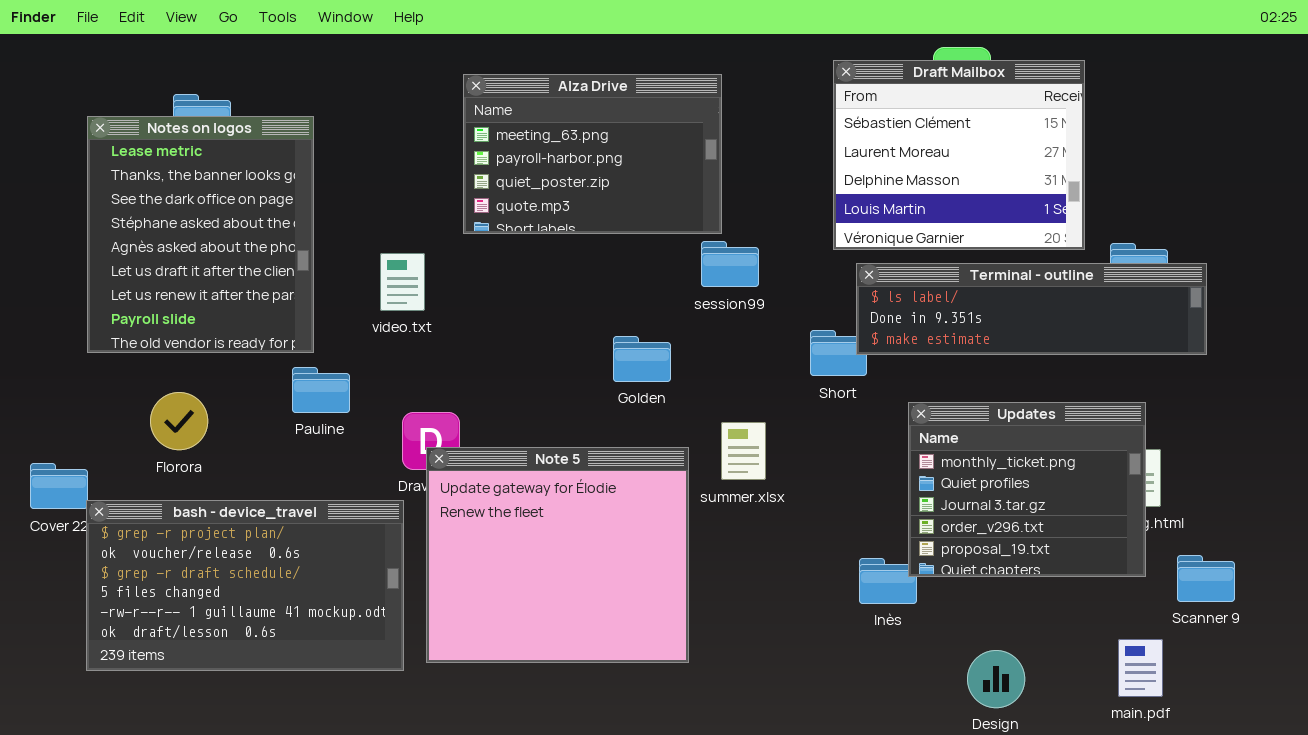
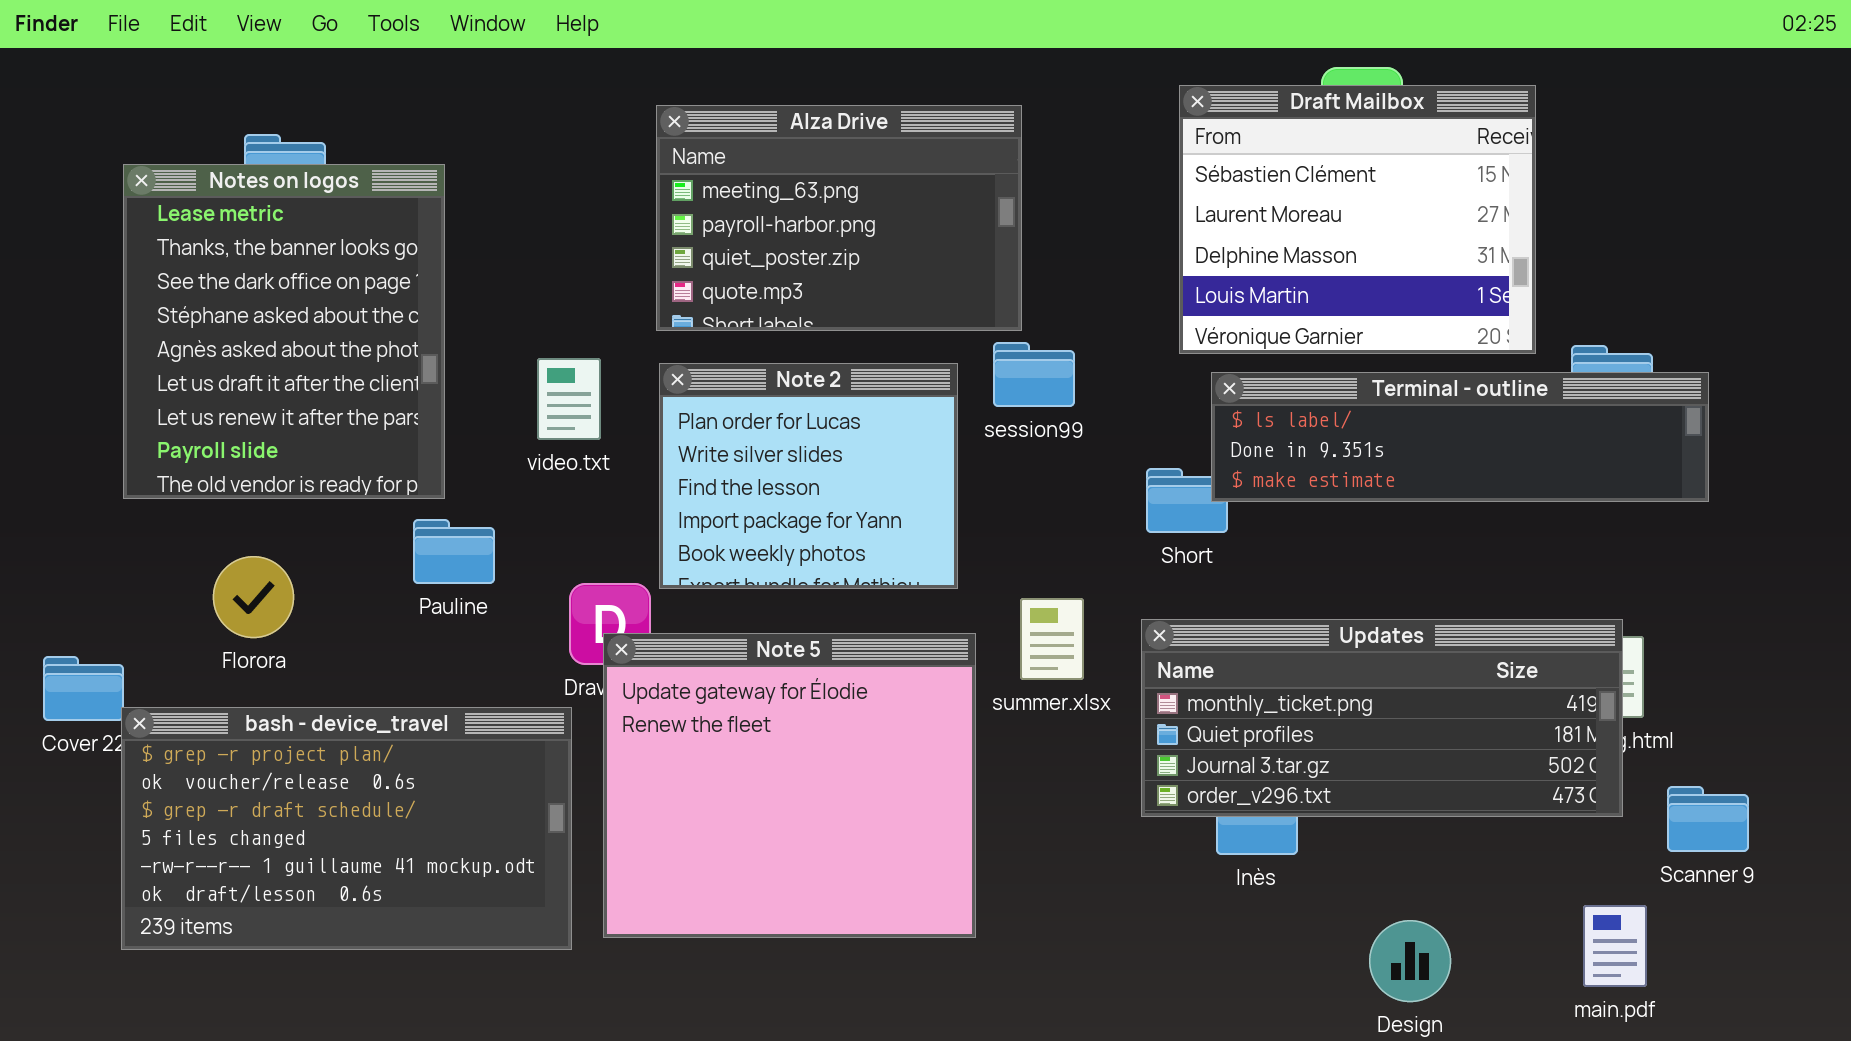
Note 2: none -> [659,363,958,589], opened
Updates: [908,402,1146,577] -> [1141,619,1623,817], resized

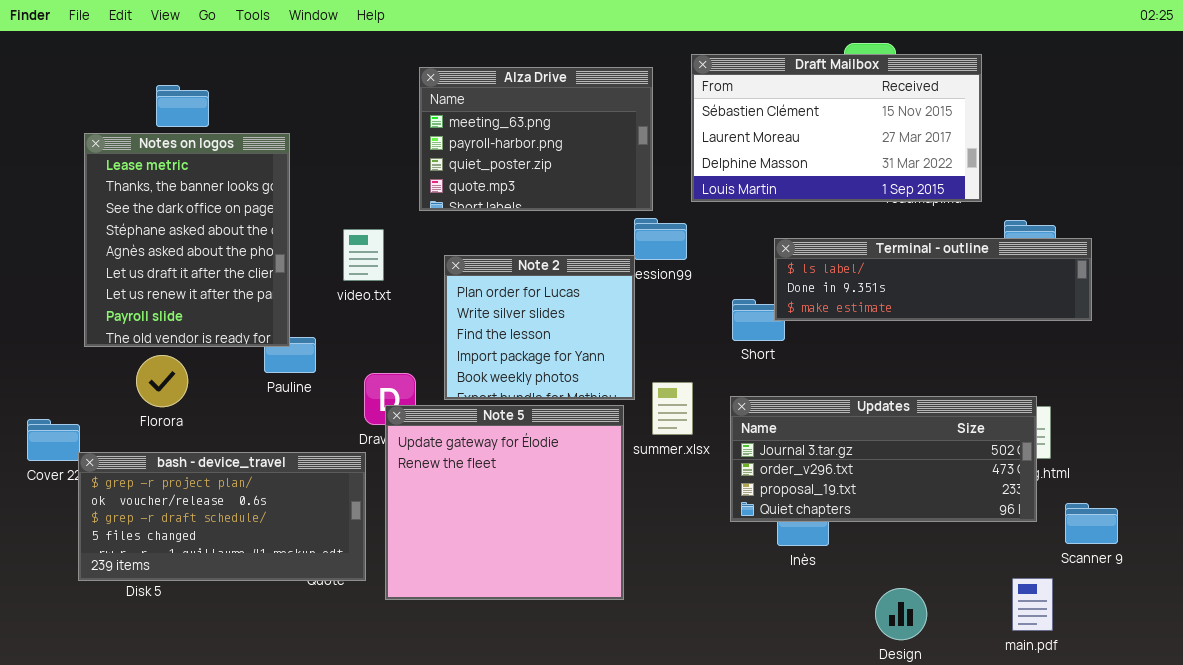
Draft Mailbox: [1179,85,1536,354] -> [691,54,982,202], resized
Notes on logos: [123,164,445,499] -> [84,133,290,347], moved
Note 2: [659,363,958,589] -> [444,255,635,400], moved
Updates: [1141,619,1623,817] -> [730,396,1037,522], scrolled down 2 rows
bash - device_travel: [121,707,572,950] -> [78,452,366,581], resized

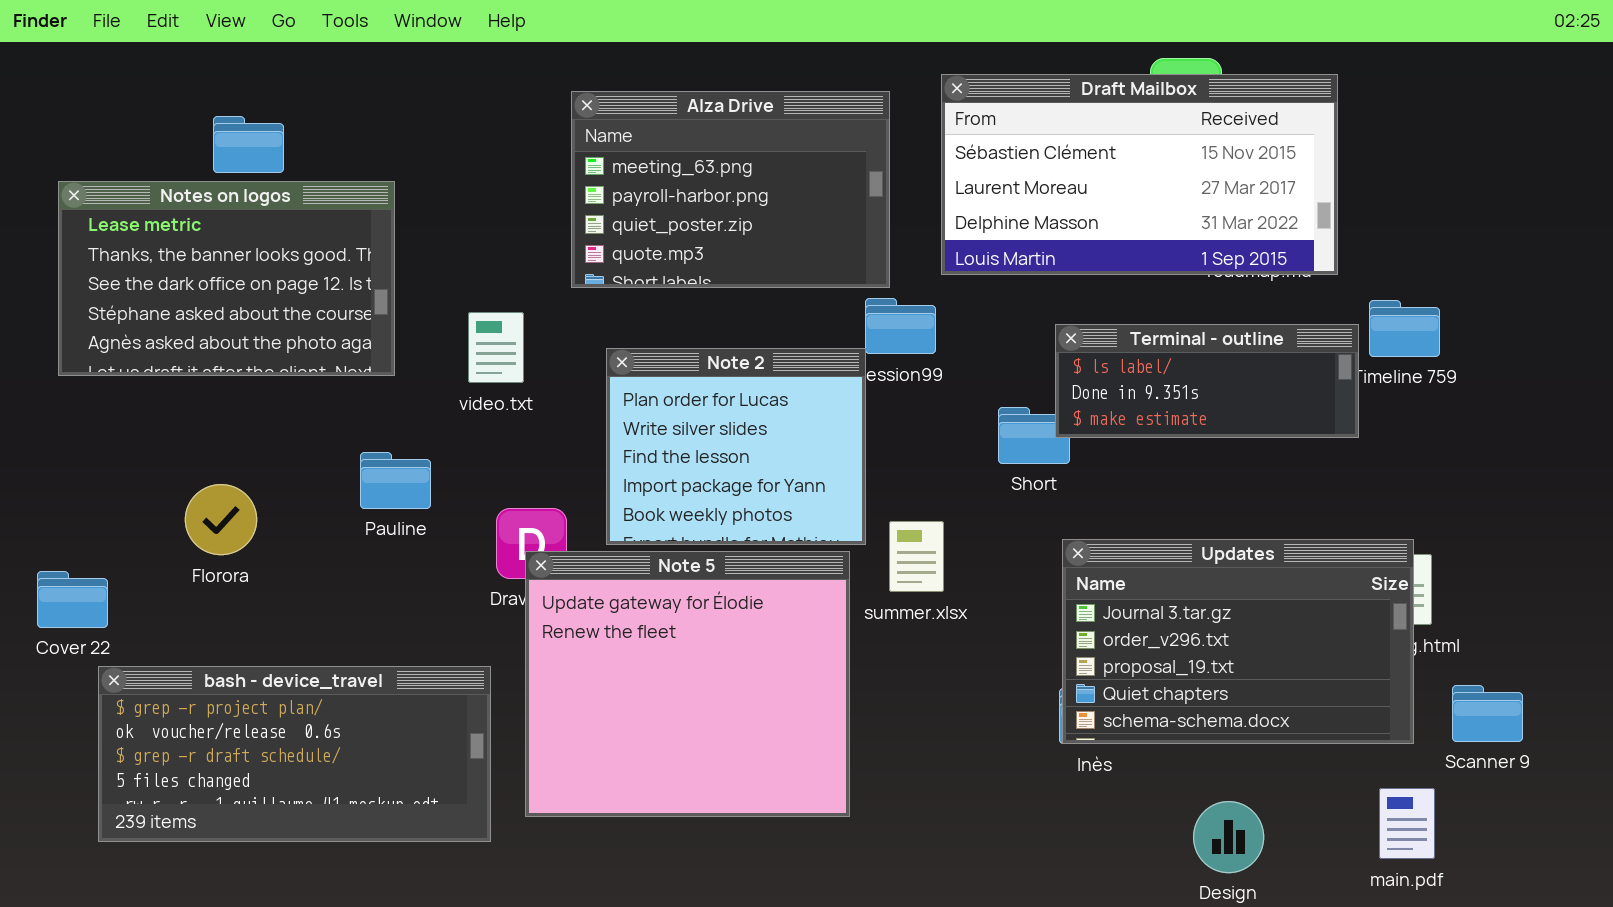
Notes on logos: [84,133,290,347] -> [58,181,395,376], resized
Terminal - outline: [774,238,1092,321] -> [1055,324,1359,438], resized
Updates: [730,396,1037,522] -> [1062,539,1414,744], resized
bash - device_travel: [78,452,366,581] -> [98,666,491,842], moved

